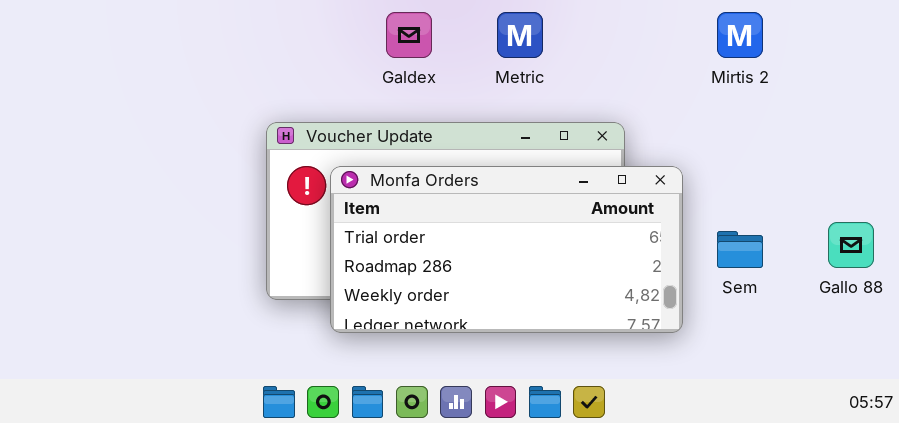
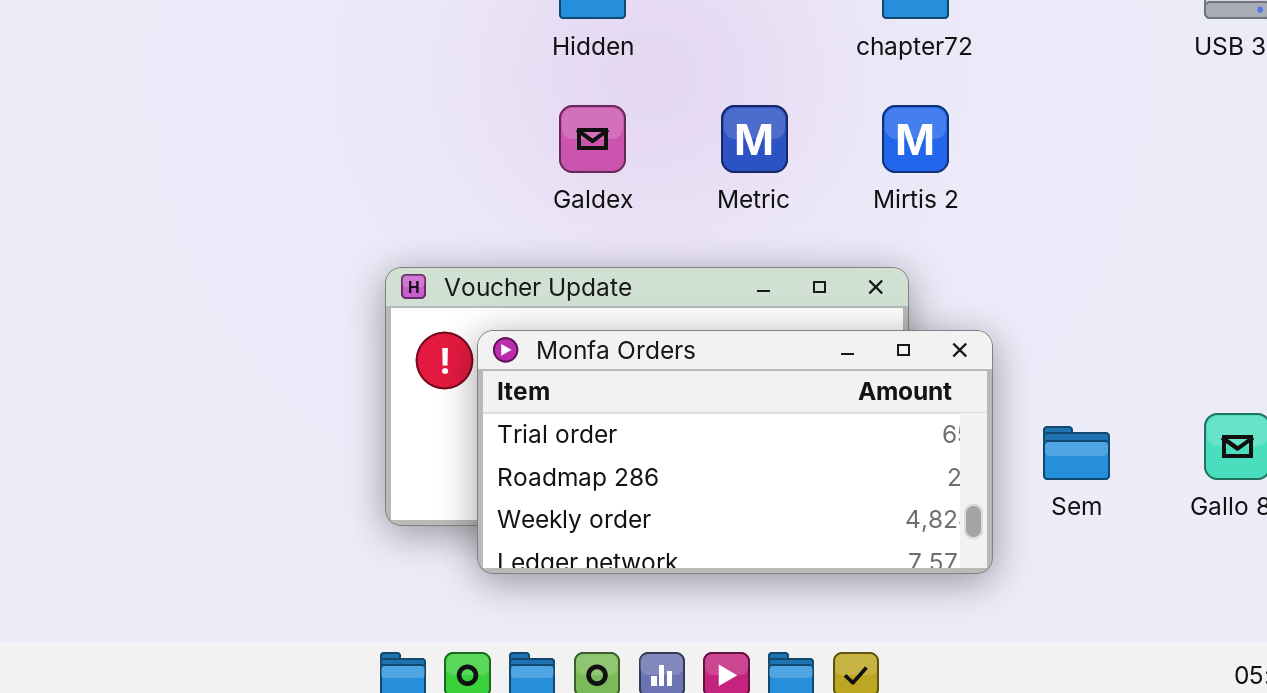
Mirtis 2: [717,12,763,58] -> [882,105,949,173], moved

